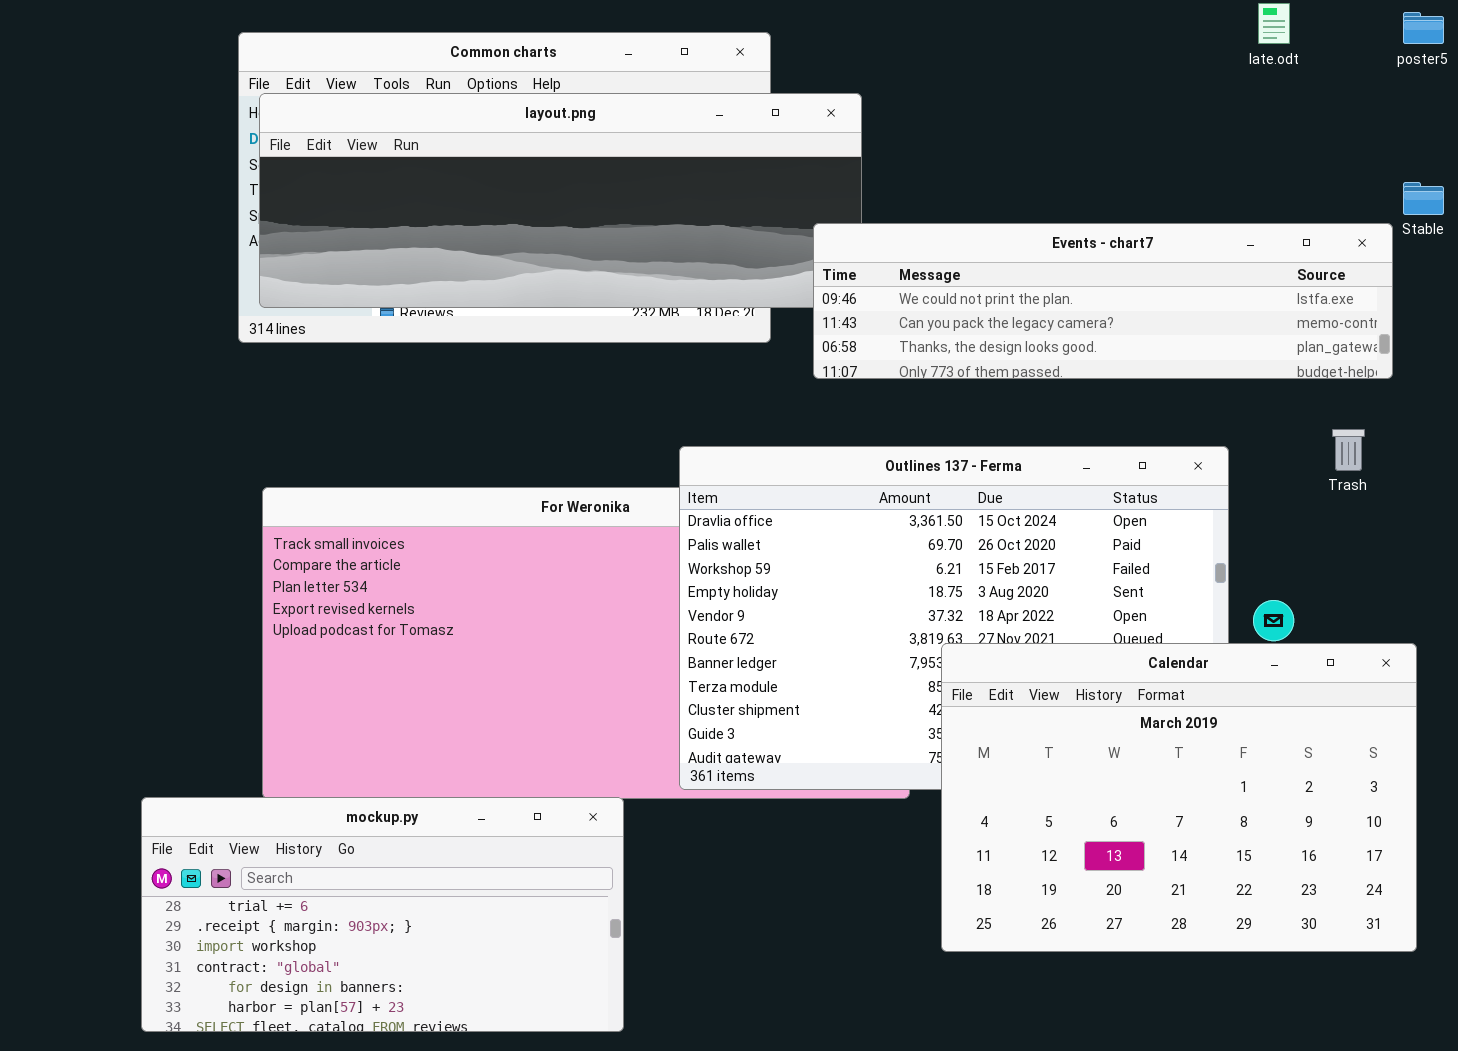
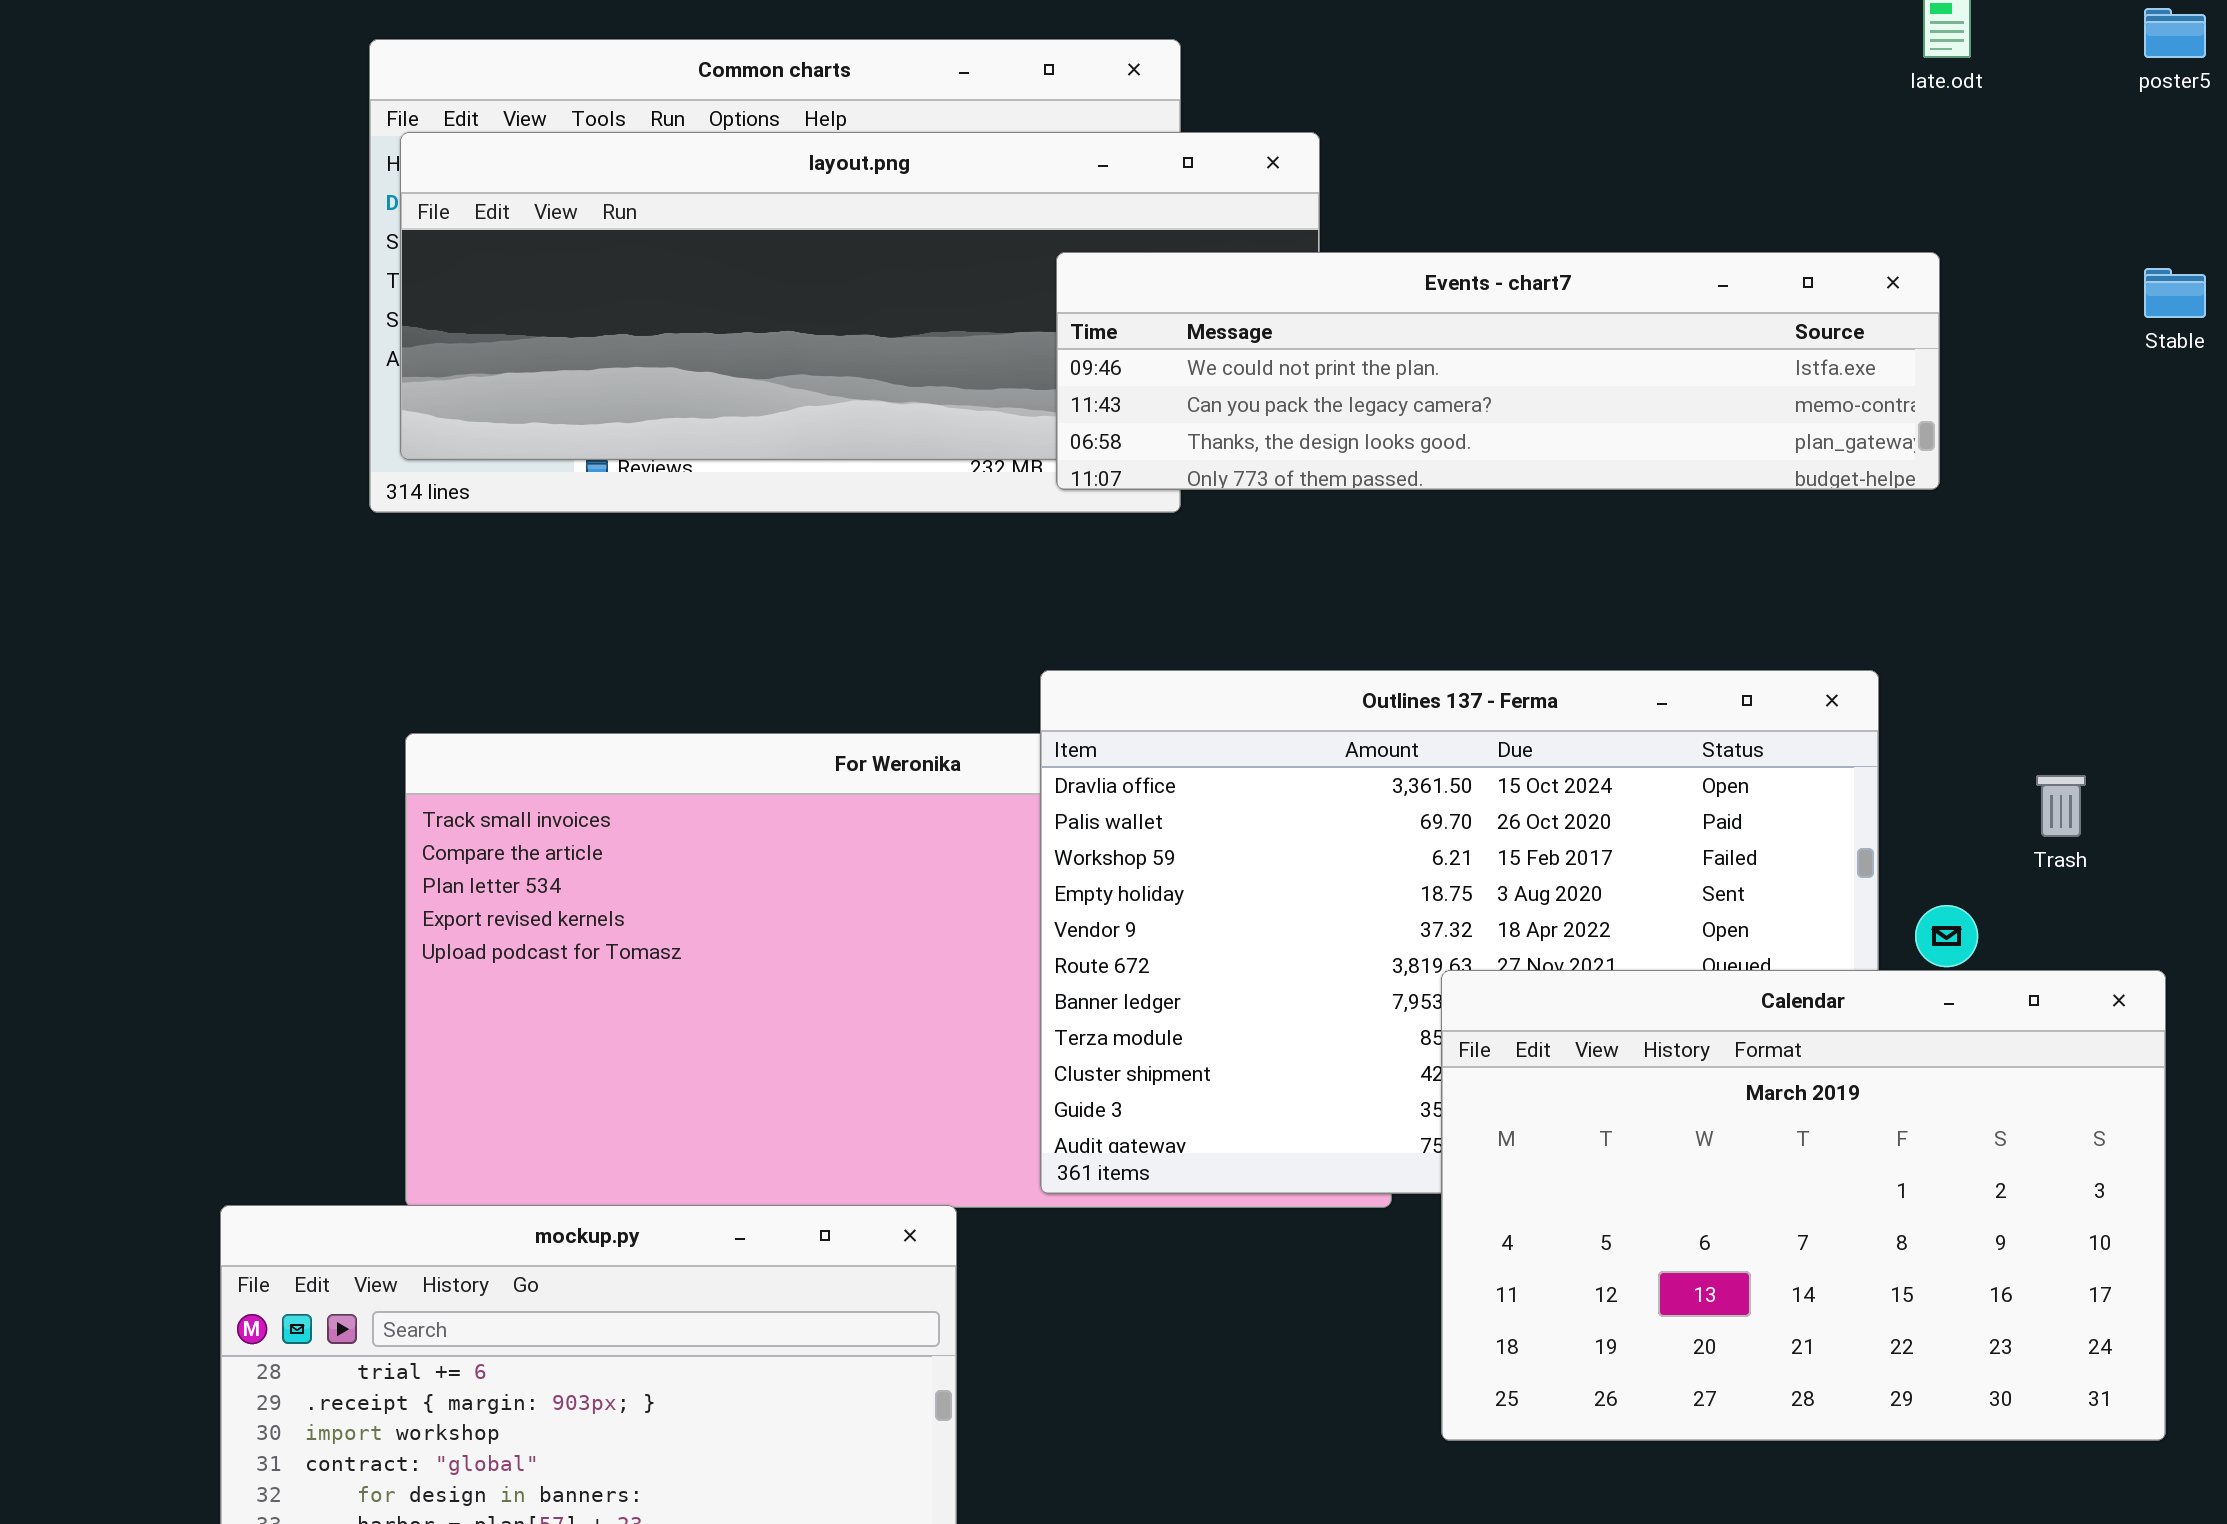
Events - chart7: [813,223,1393,379] -> [1056,252,1940,490], moved
Trash: [1332,429,1365,471] -> [2036,775,2086,837], moved

